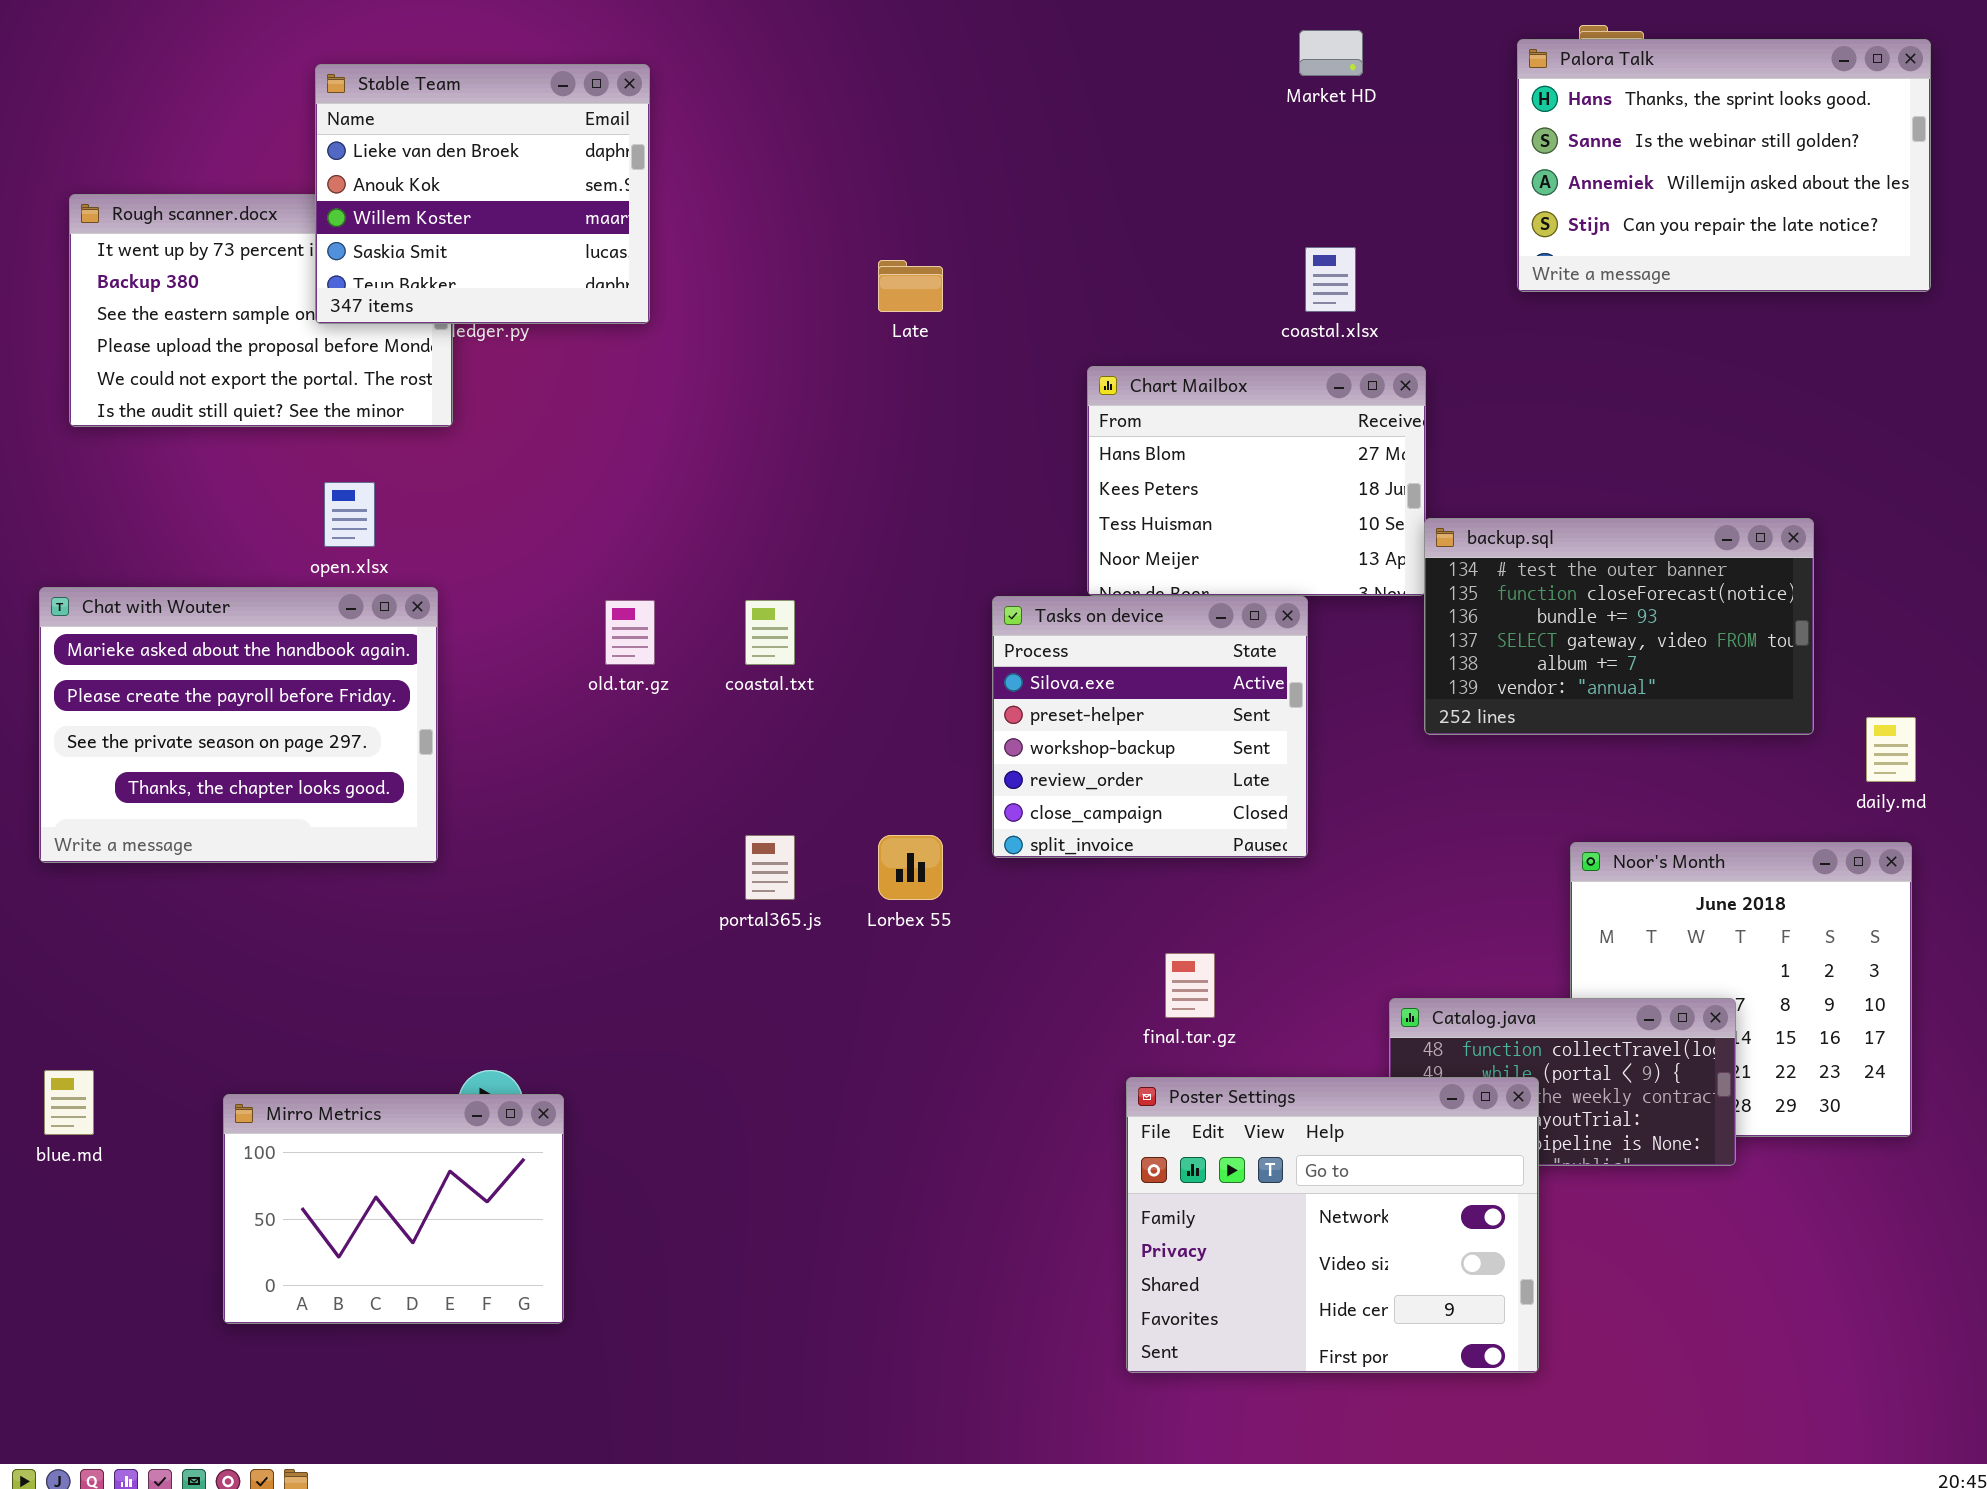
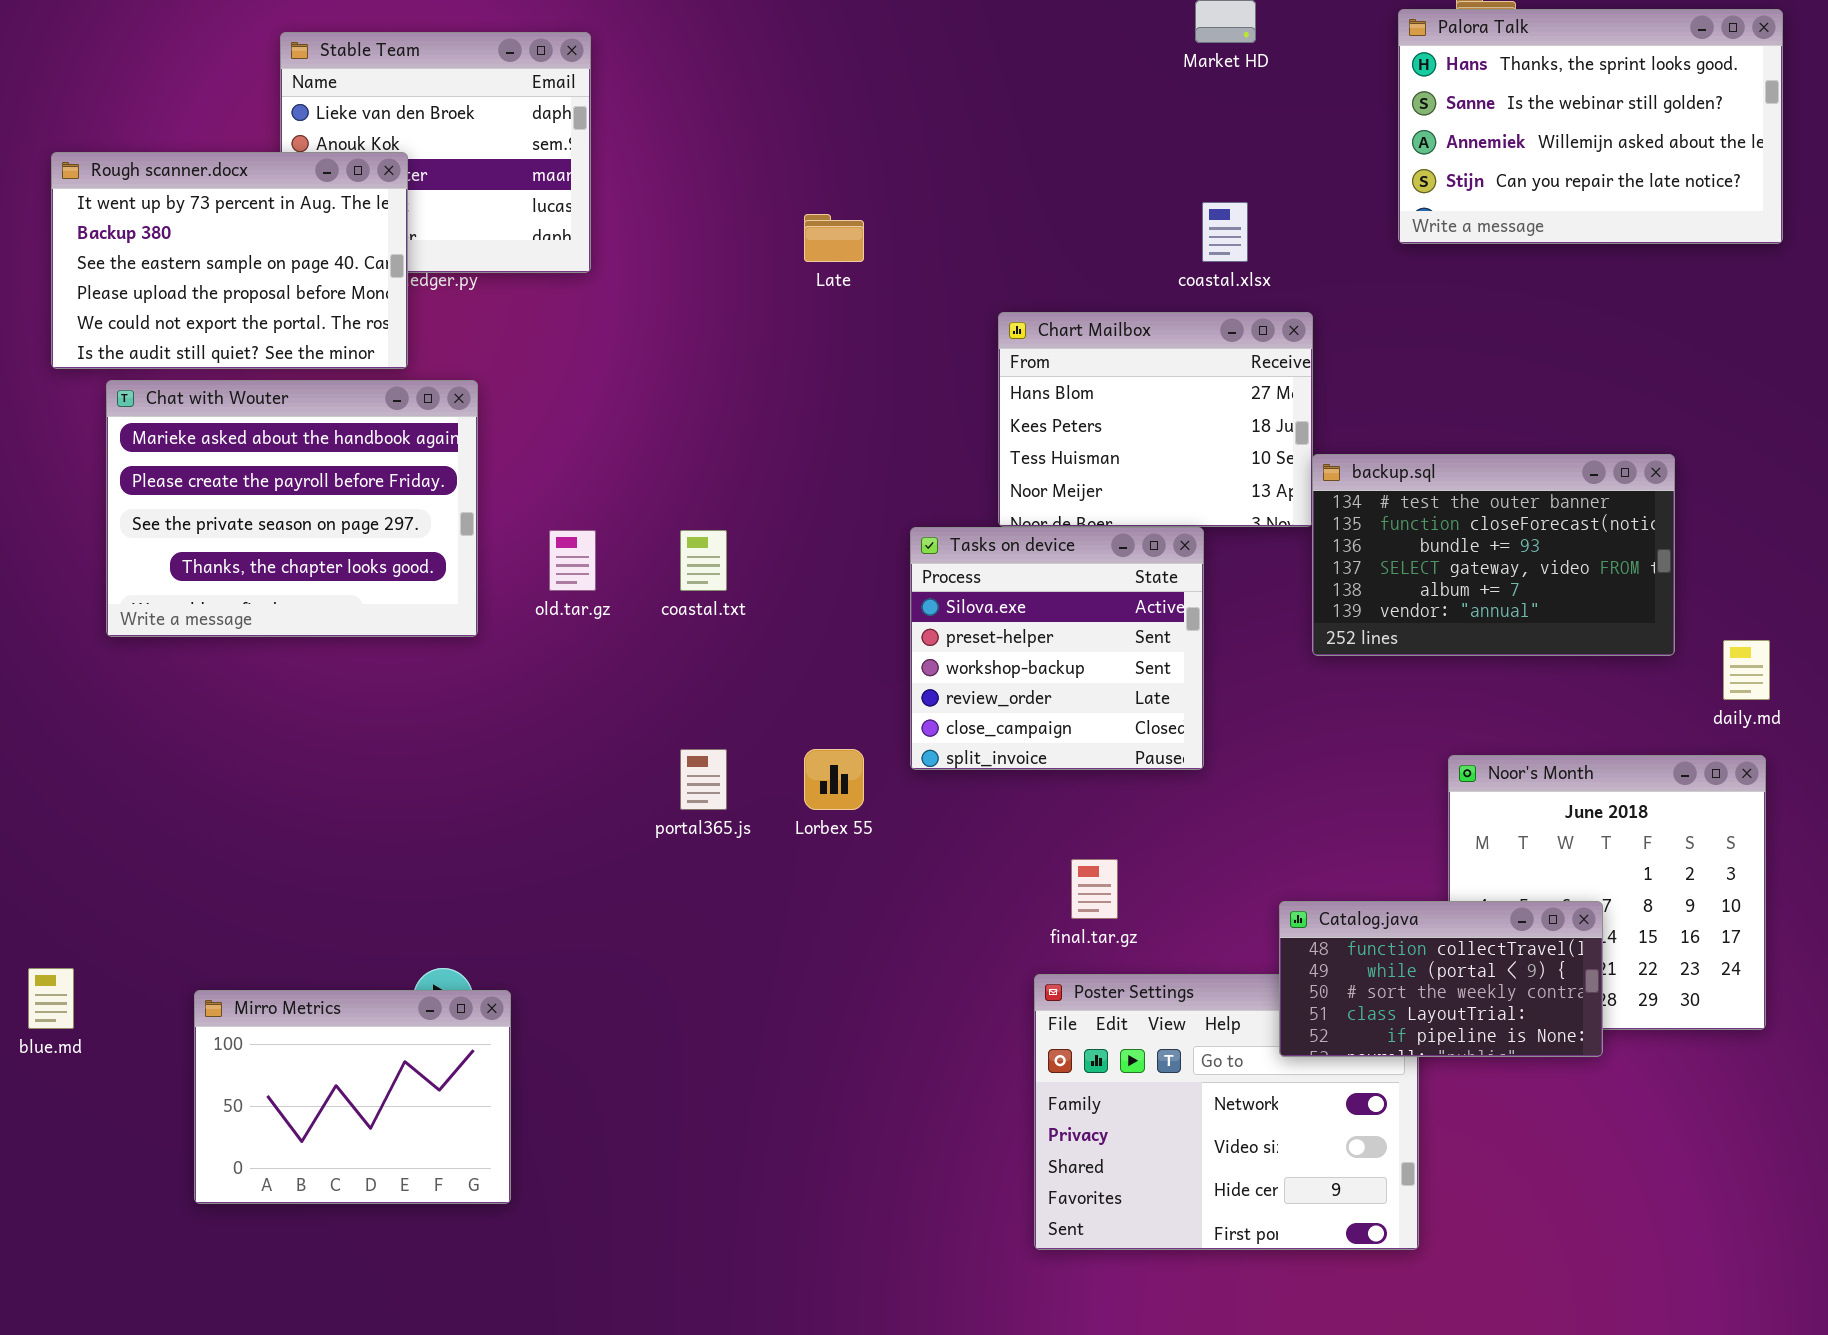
Rough scanner.docx: [69,194,453,427] -> [51,152,408,369], raised
Chat with Wouter: [39,587,438,863] -> [106,380,478,637], moved
Catalog.java: [1389,998,1736,1166] -> [1279,901,1603,1057], raised

